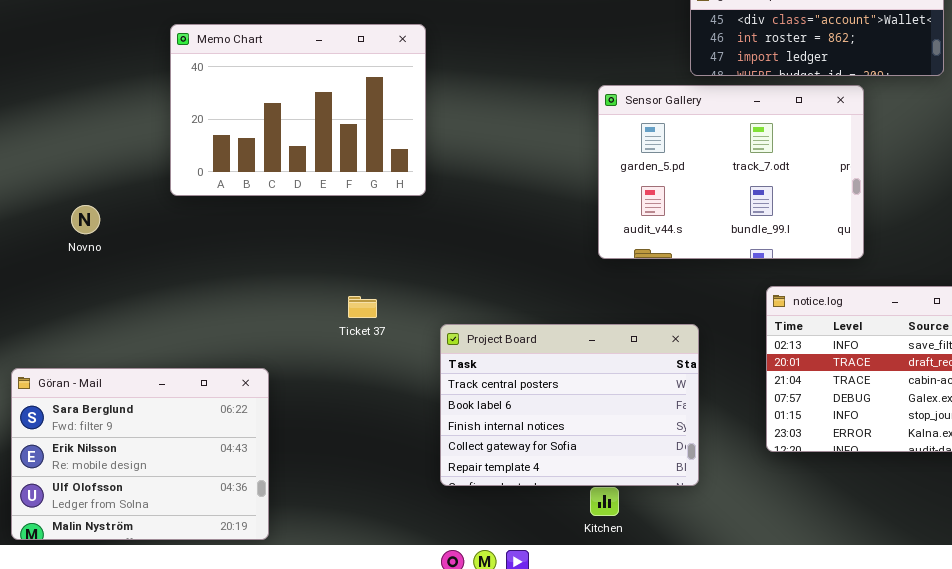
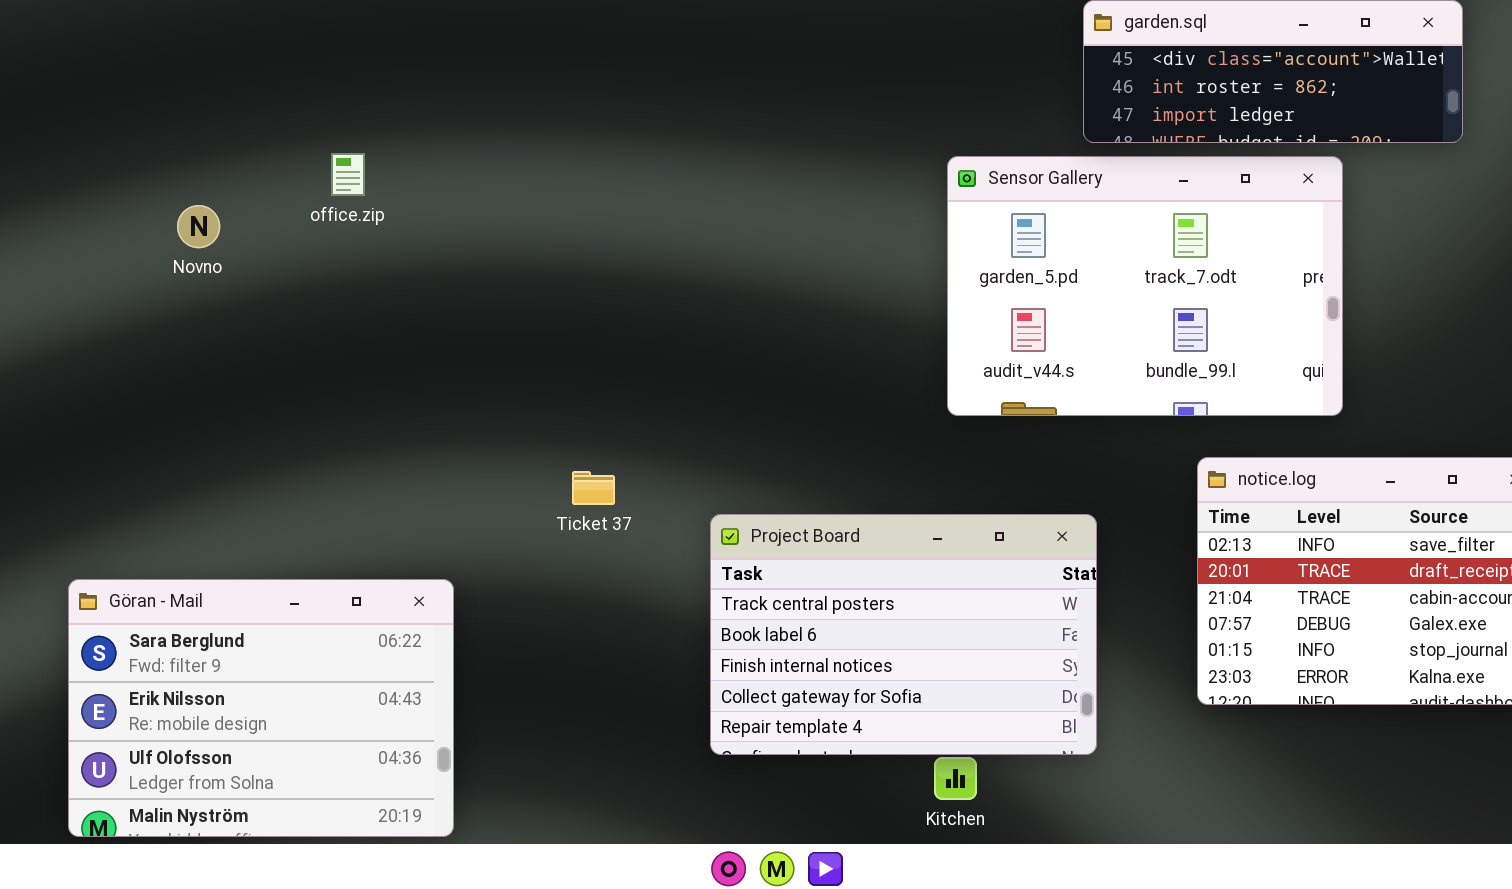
Memo Chart: [170,24,426,196] -> none, closed
Novno: [71,205,100,234] -> [177,205,220,248], moved

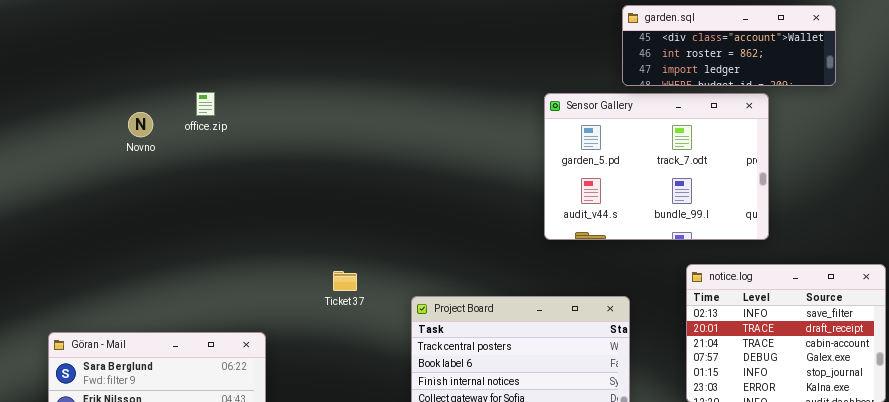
Novno: [177,205,220,248] -> [128,112,153,137], moved

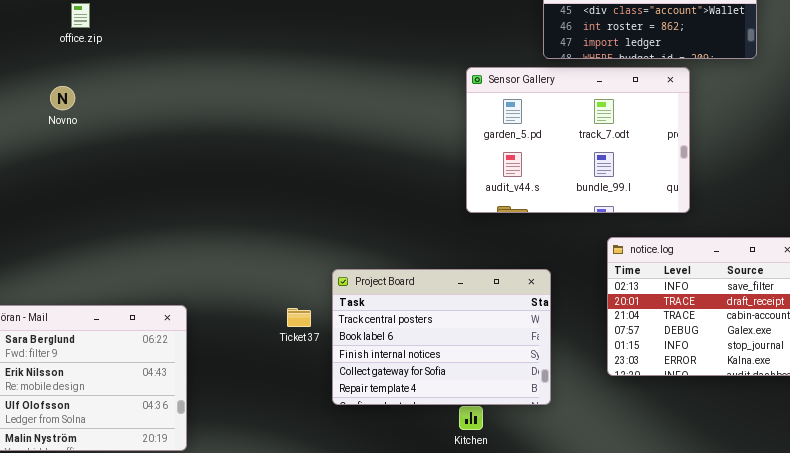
office.zip: [196,92,215,116] -> [71,3,90,28], moved
Ticket 37: [333,271,357,291] -> [287,308,311,327], moved

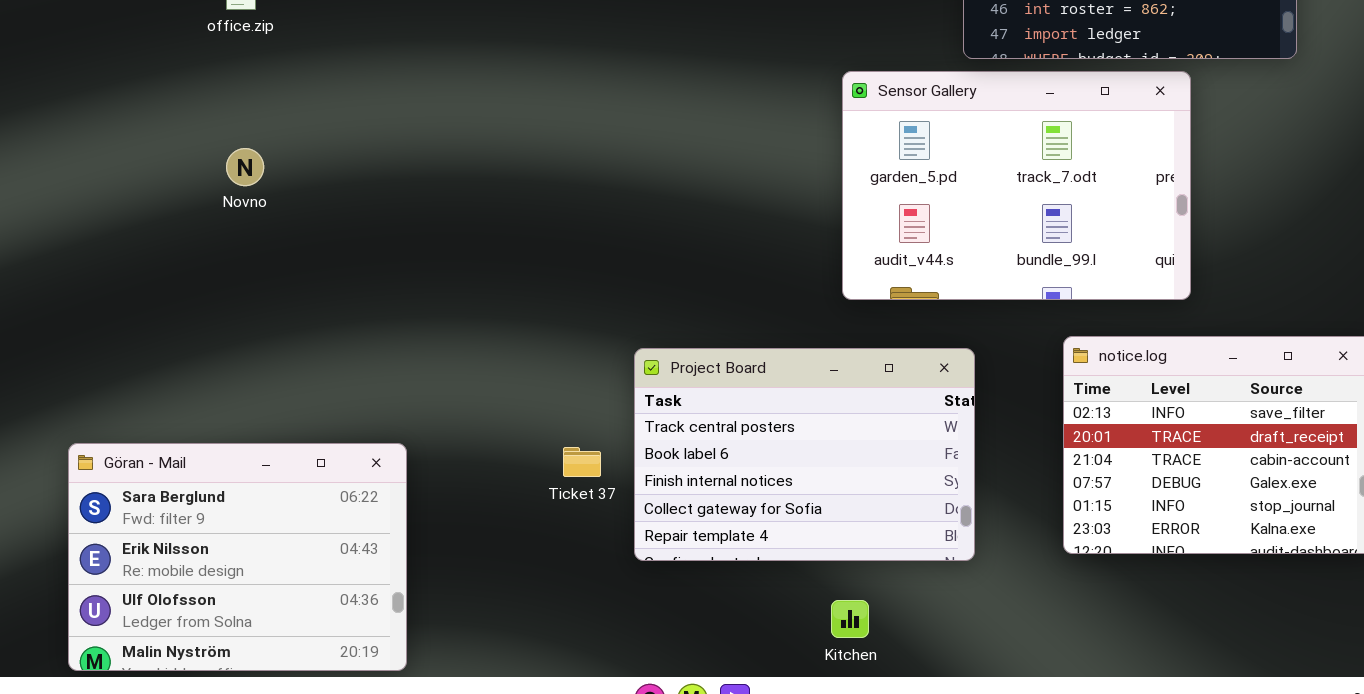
Novno: [50,86,75,110] -> [226,148,264,186], moved
Project Board: [332,269,551,405] -> [634,348,975,561], moved

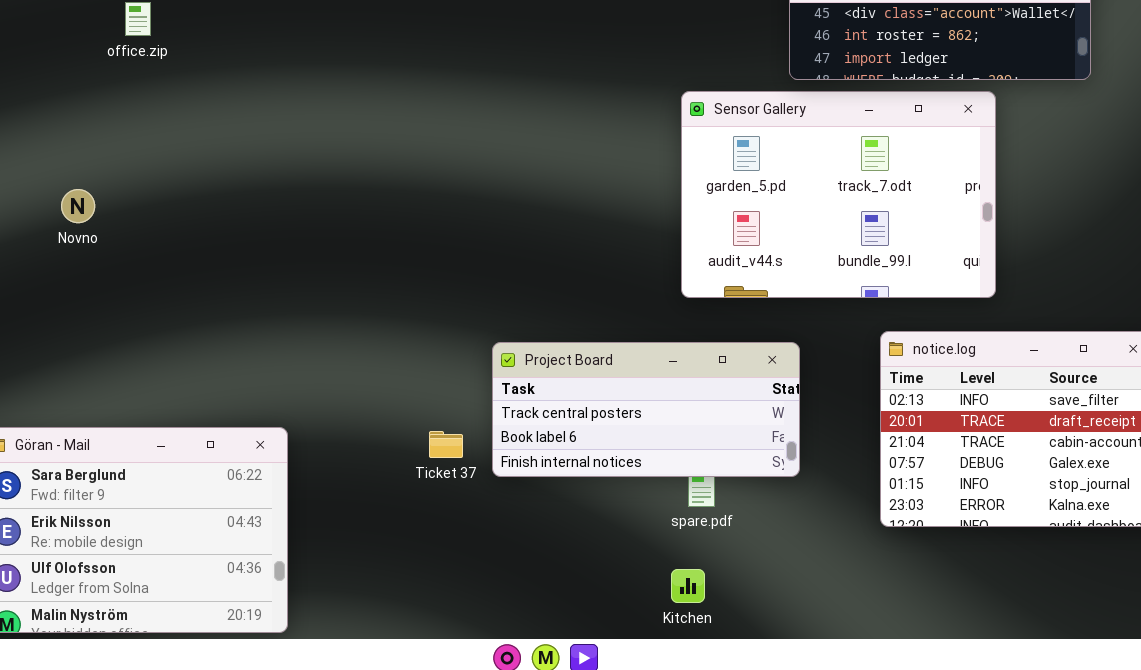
Novno: [226,148,264,186] -> [61,189,95,223], moved
Project Board: [634,348,975,561] -> [492,342,800,477], resized

